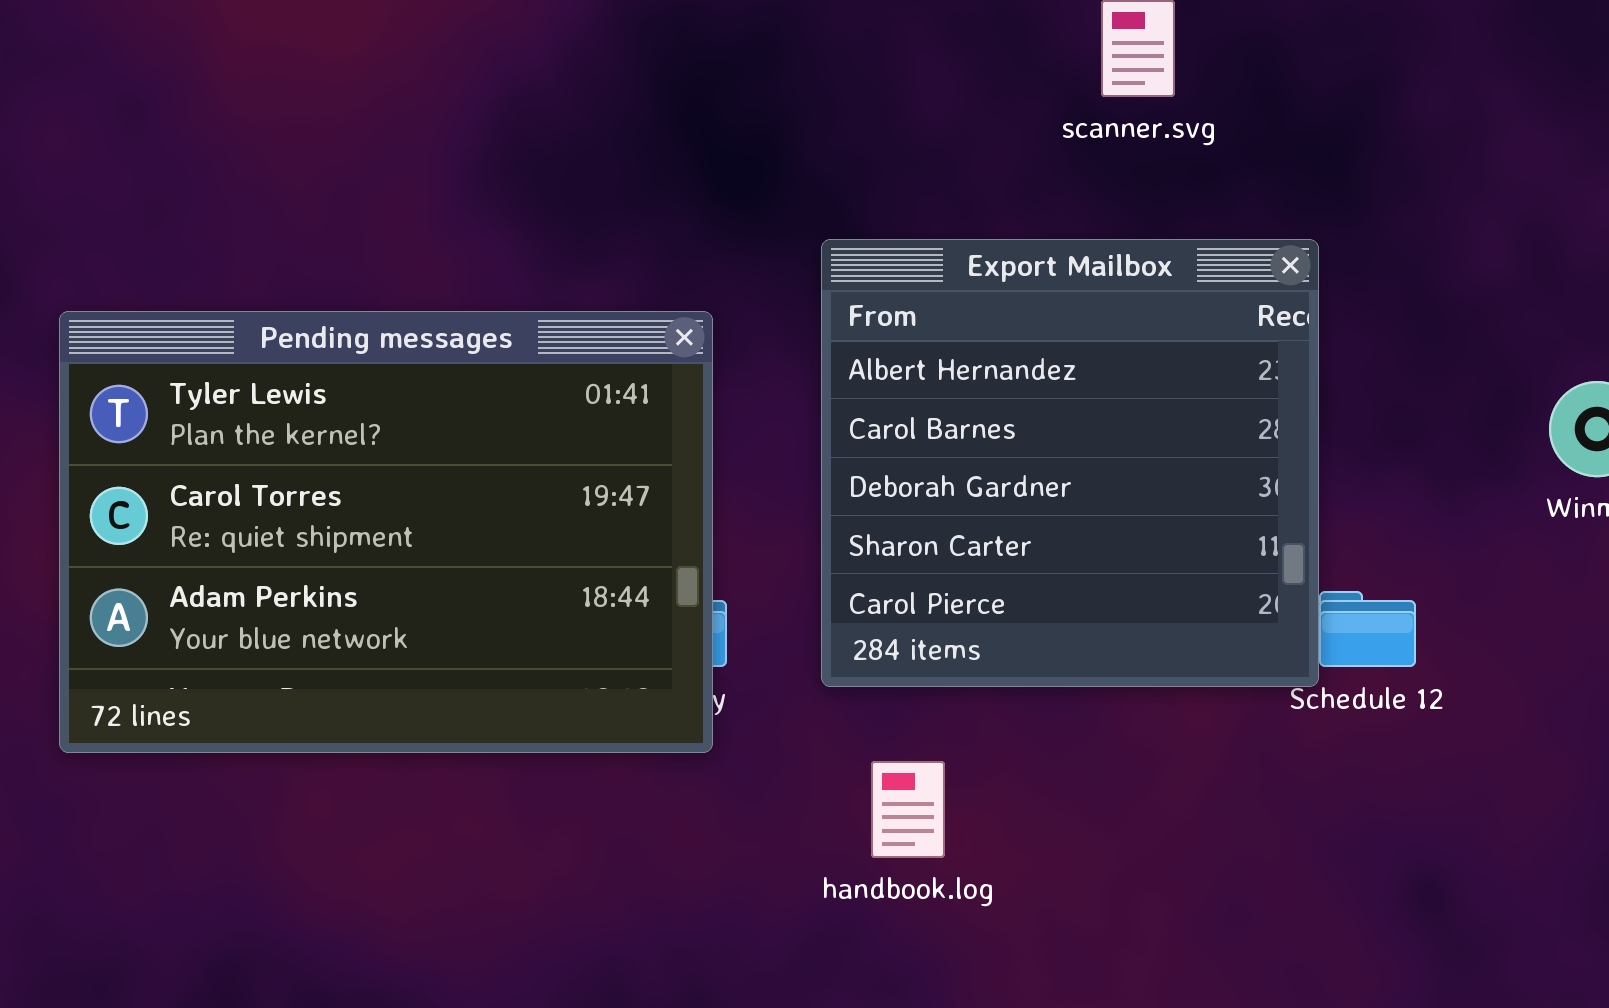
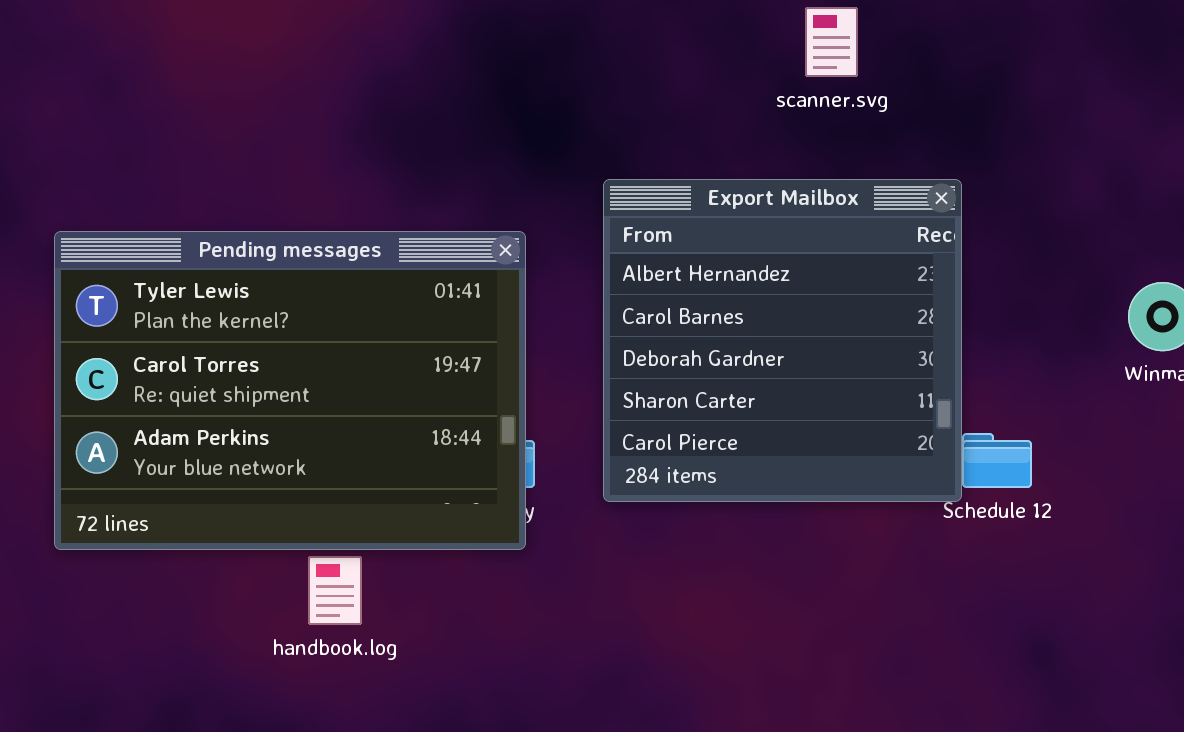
handbook.log: [871,761,945,858] -> [308,556,362,625], moved

